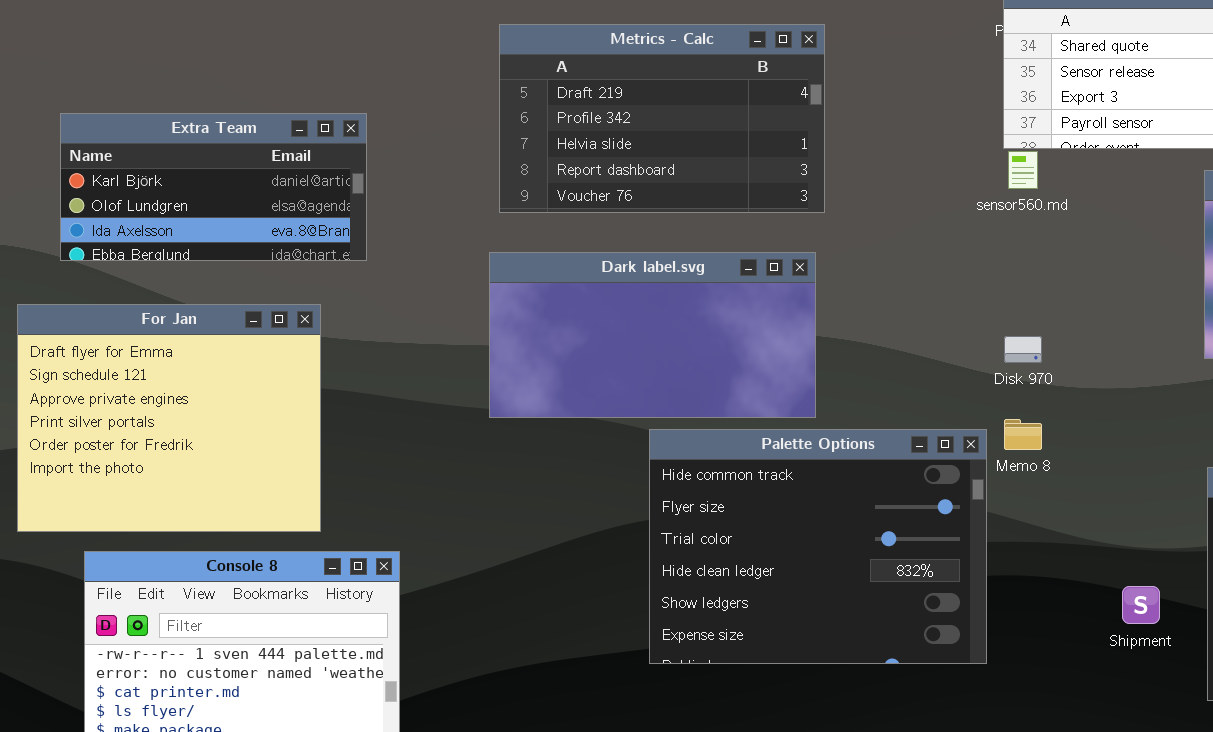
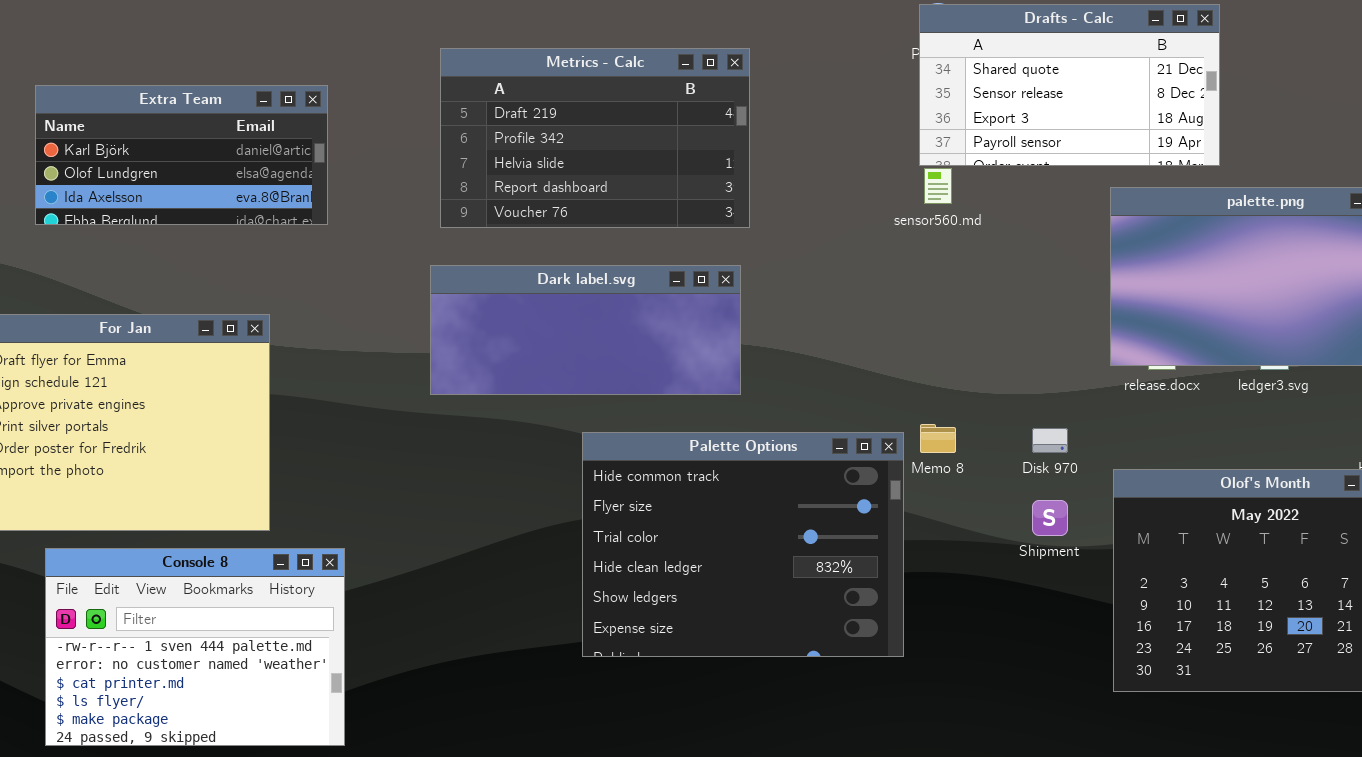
Extra Team: [60,113,367,261] -> [35,85,328,225], moved
Dark label.svg: [489,252,816,418] -> [430,265,741,395], resized
Disk 970: [1004,336,1042,363] -> [1032,428,1068,453], moved
Shipment: [1122,586,1160,624] -> [1032,500,1068,536], moved

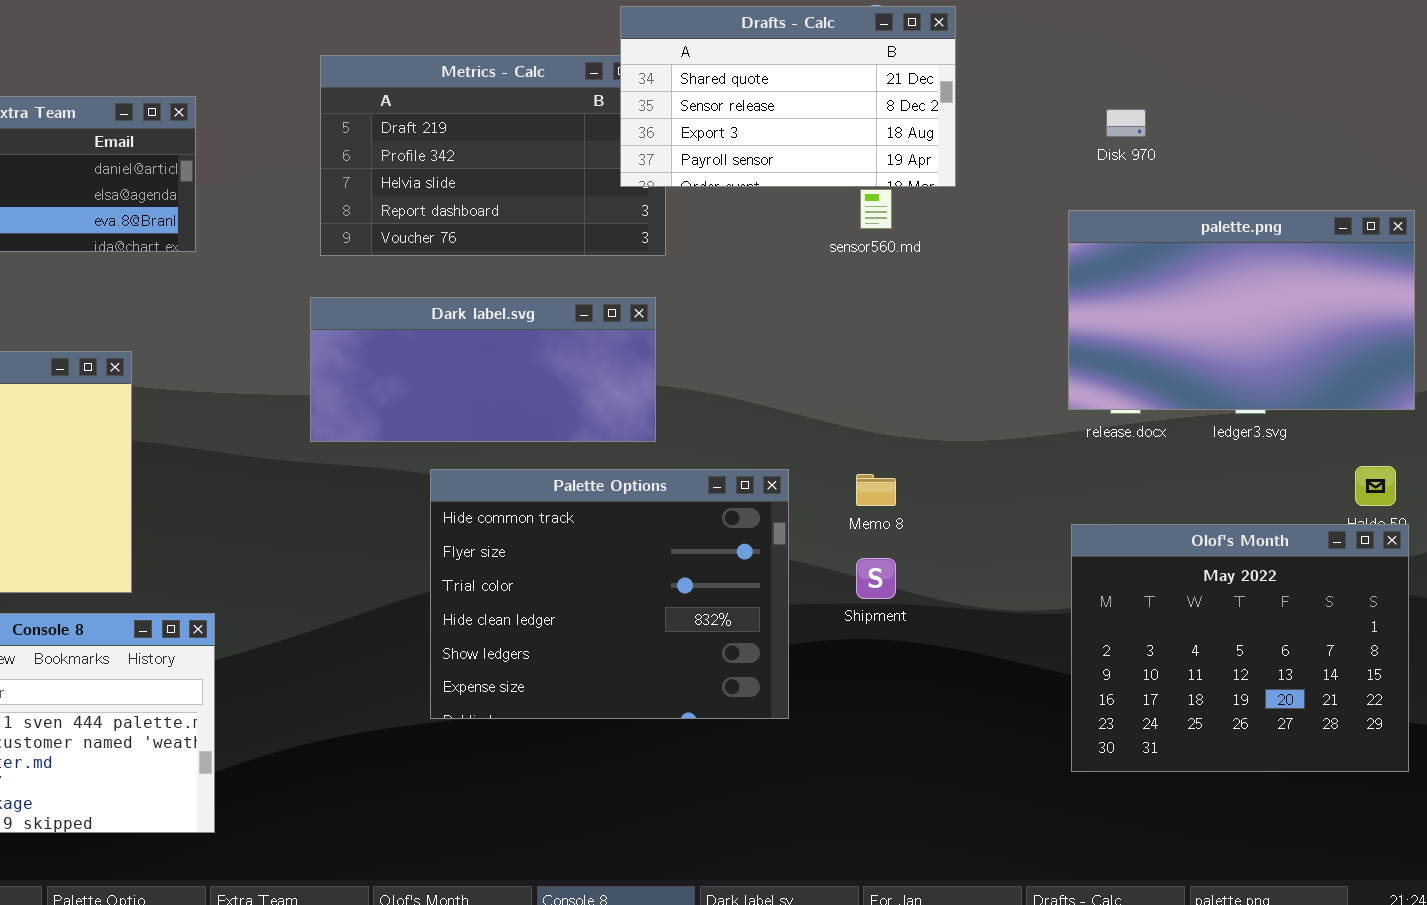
Drafts - Calc: [919,4,1220,166] -> [620,6,956,187], moved
Disk 970: [1032,428,1068,453] -> [1106,109,1146,137], moved
Palette Options: [582,432,904,657] -> [430,469,789,719], moved
Shipment: [1032,500,1068,536] -> [856,558,896,599], moved

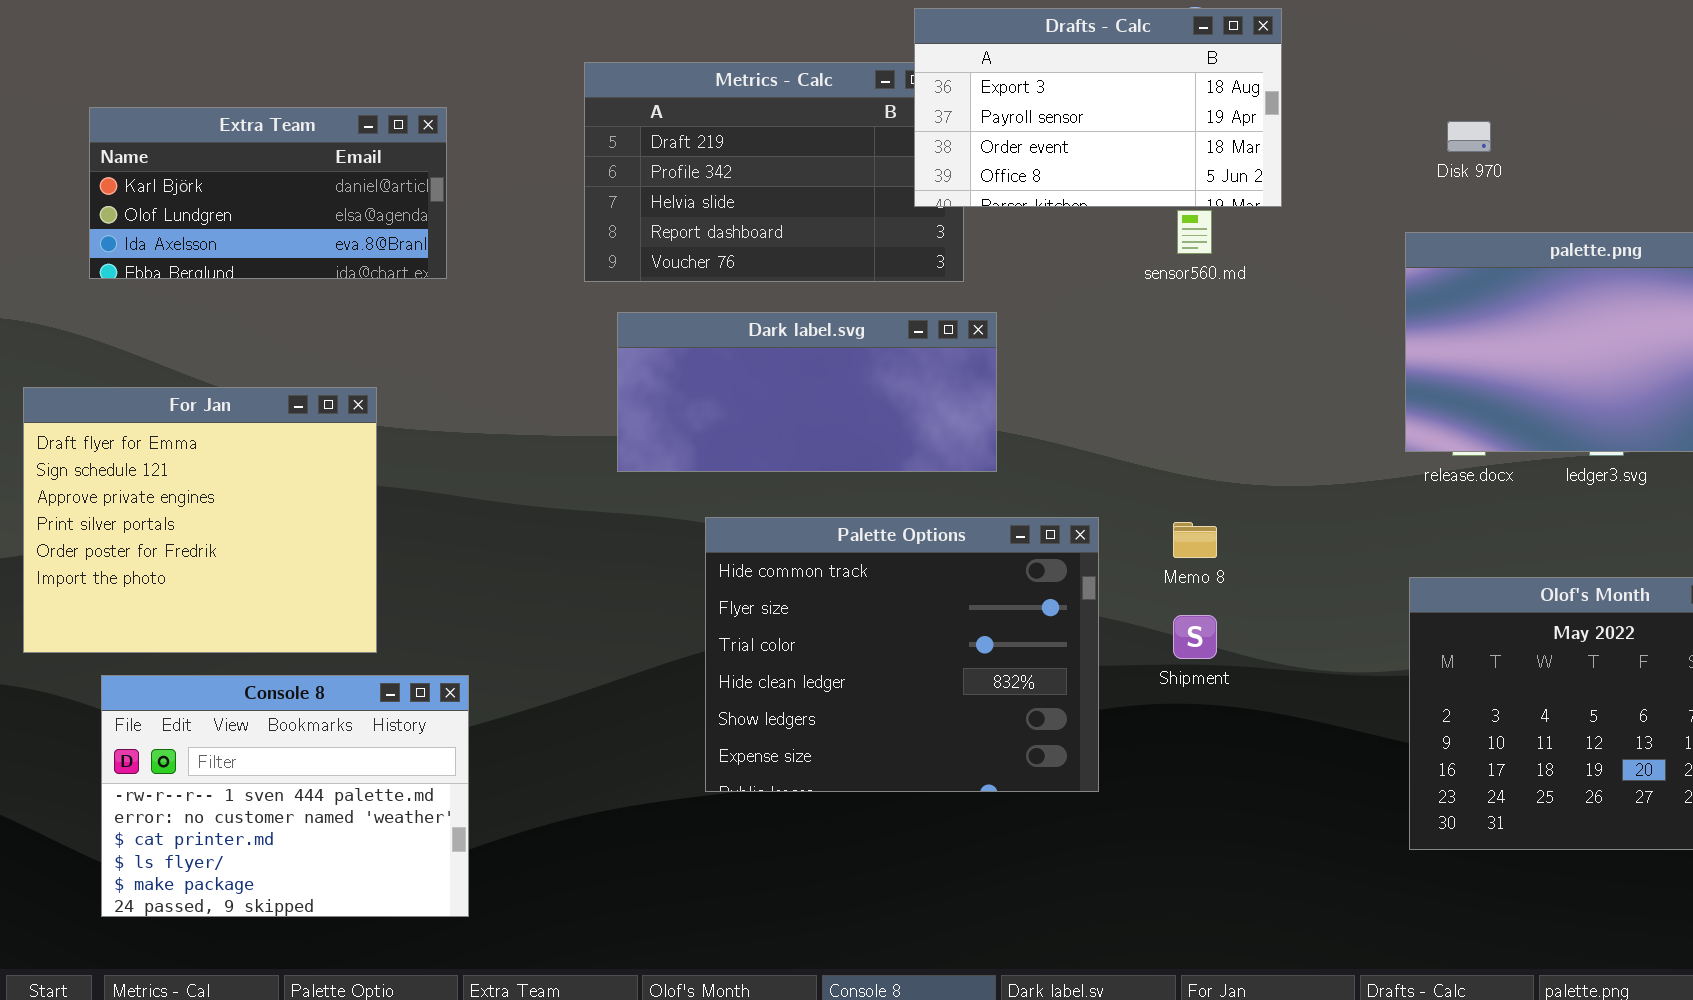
Drafts - Calc: [620,6,956,187] -> [914,8,1282,207], scrolled down 2 rows
Dark label.svg: [310,297,656,442] -> [617,312,997,472], moved

